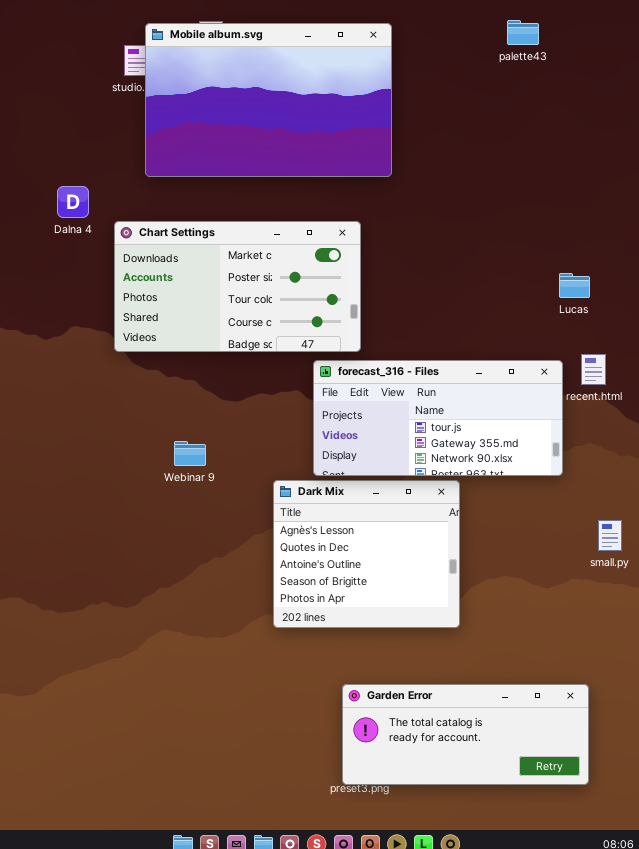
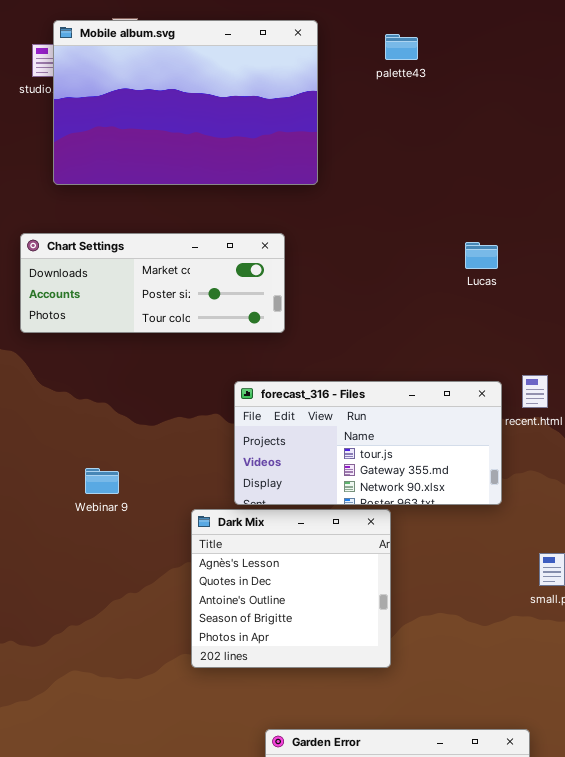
palette43: [507,20,539,45] -> [385,34,418,60], moved
Chart Settings: [114,221,361,352] -> [20,233,285,333], resized
Lucas: [559,273,590,298] -> [465,242,498,269], moved

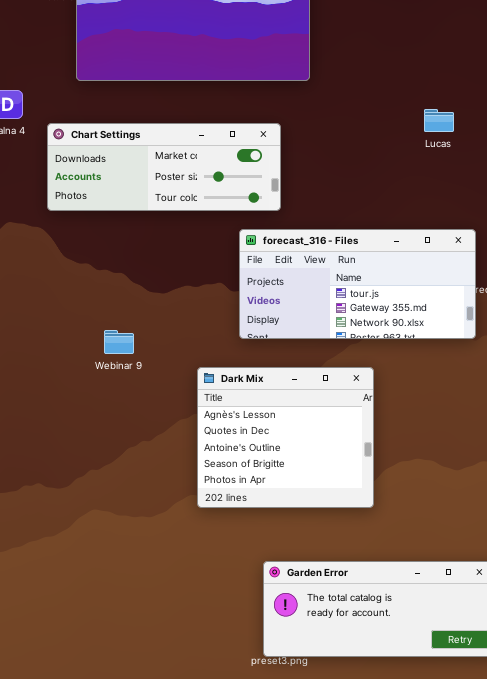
Lucas: [465,242,498,269] -> [424,109,454,132], moved
forecast_316 - Files: [234,381,502,505] -> [239,229,476,339], moved

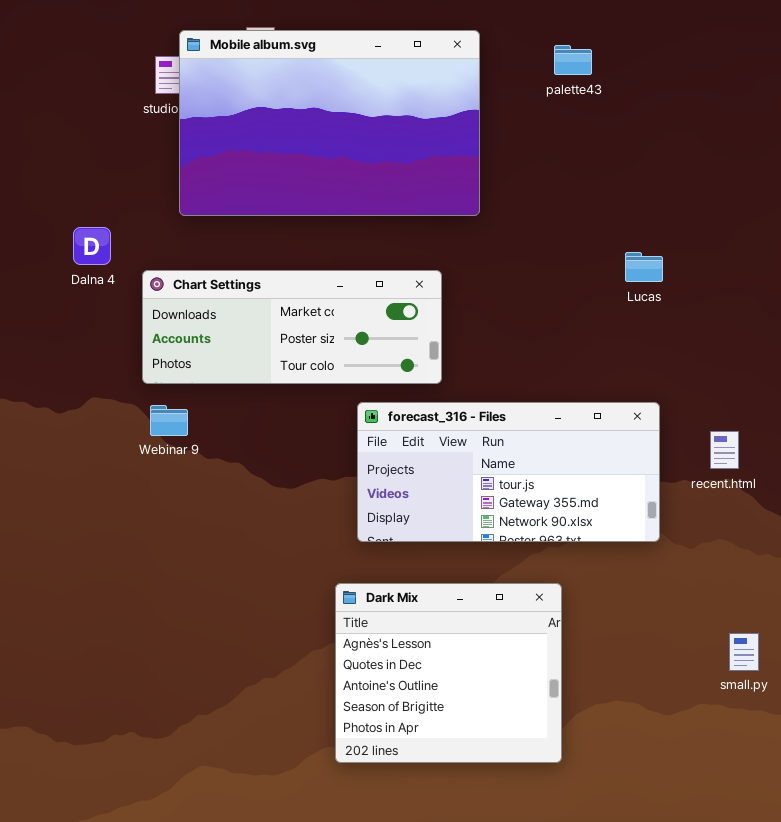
forecast_316 - Files: [239,229,476,339] -> [357,402,660,542], moved
Webinar 9: [104,330,134,354] -> [150,405,188,436], moved

